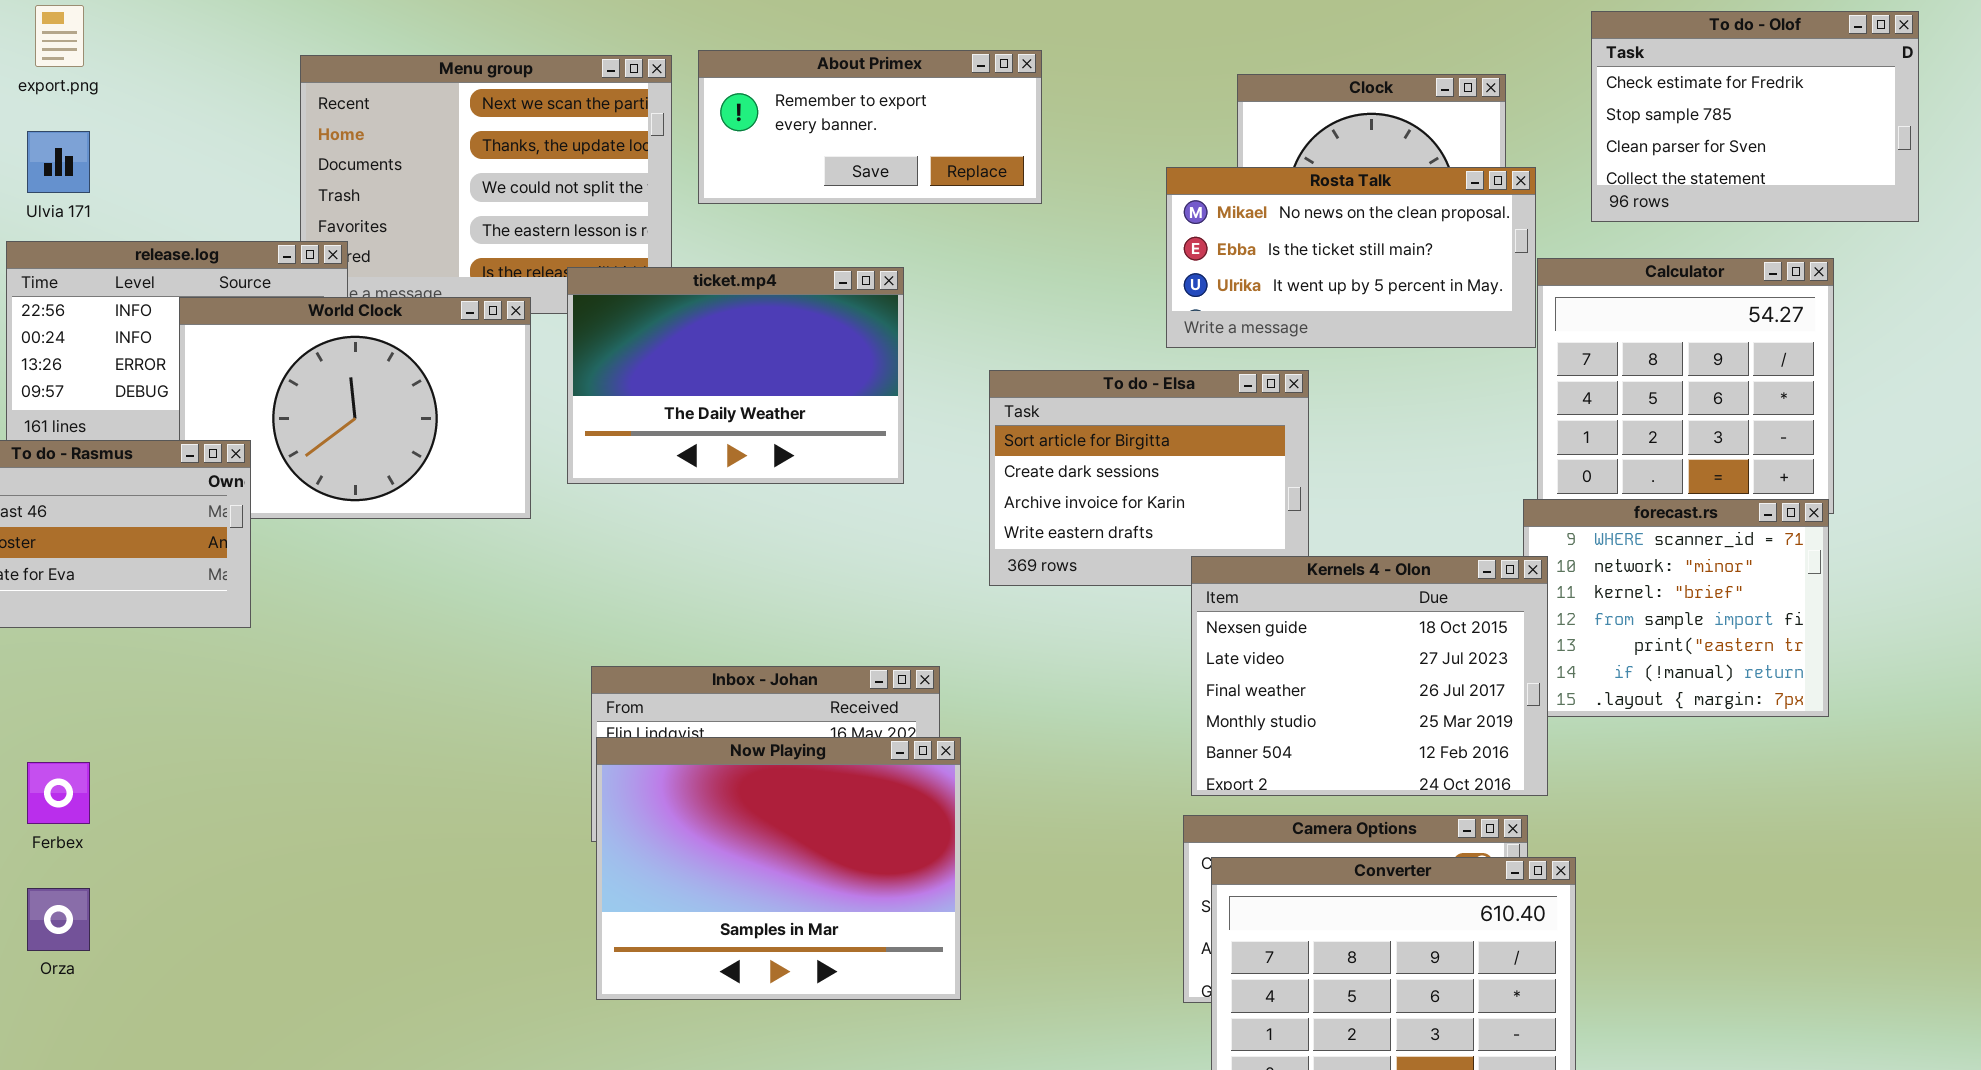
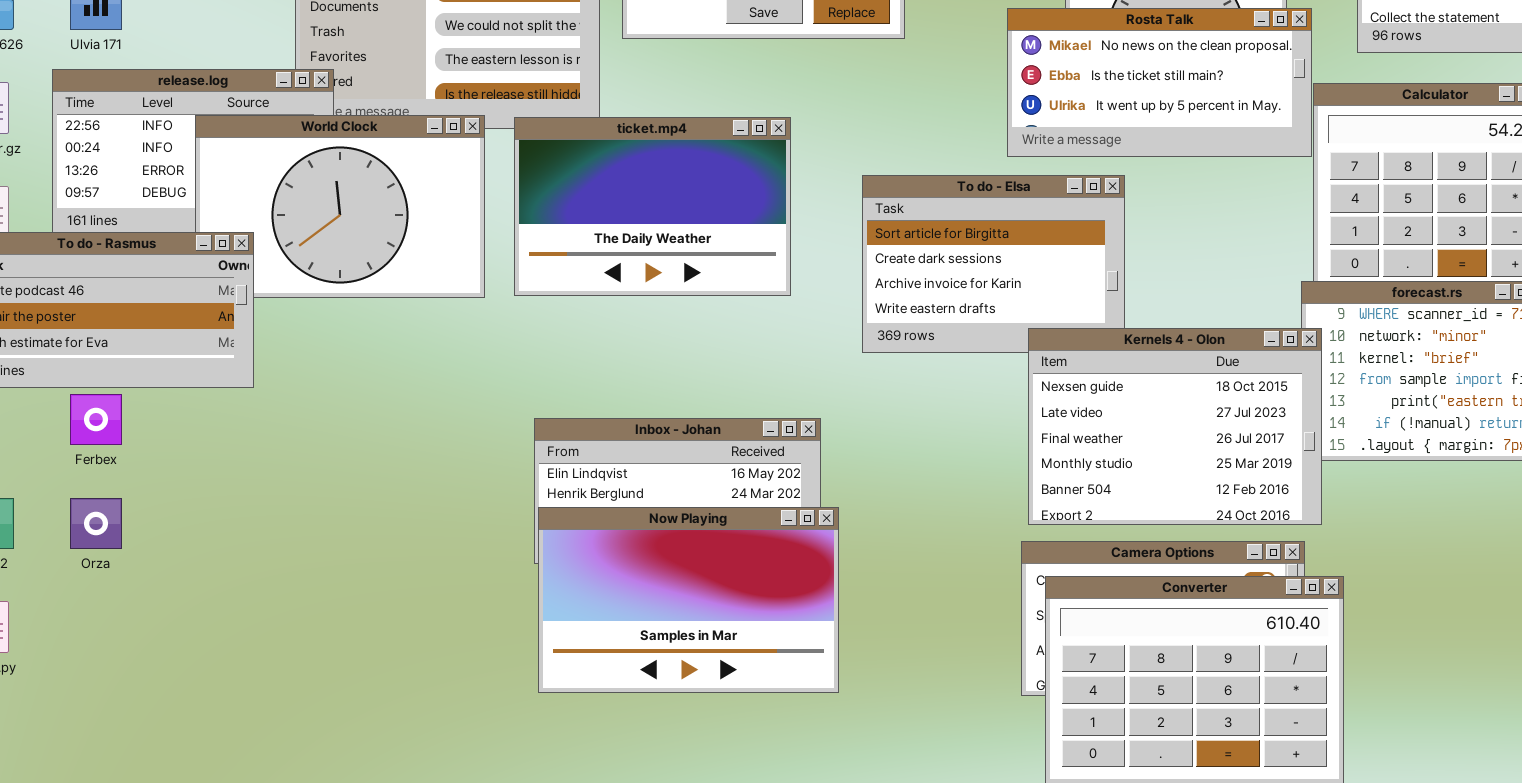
ticket.mp4: [567,267,904,484] -> [514,117,791,296], moved
Now Playing: [596,737,961,1000] -> [538,507,839,693], resized
Ferbex: [27,762,90,824] -> [70,394,122,445], moved
Orza: [27,888,90,951] -> [70,498,122,549], moved

